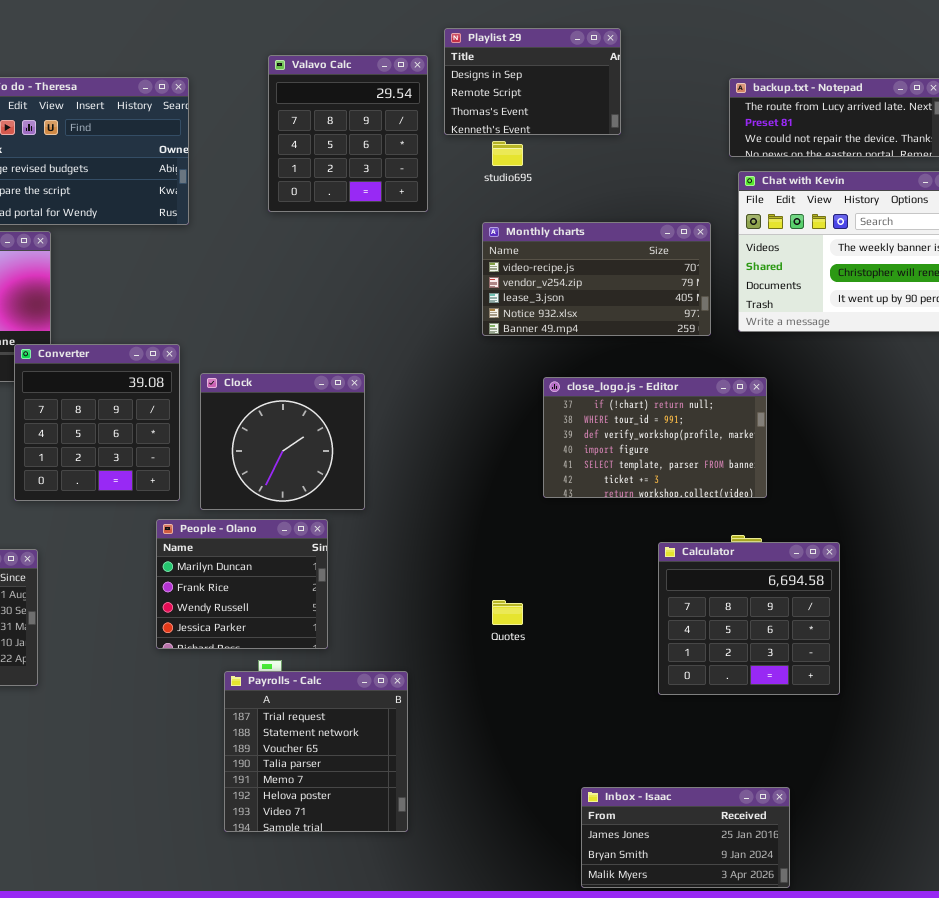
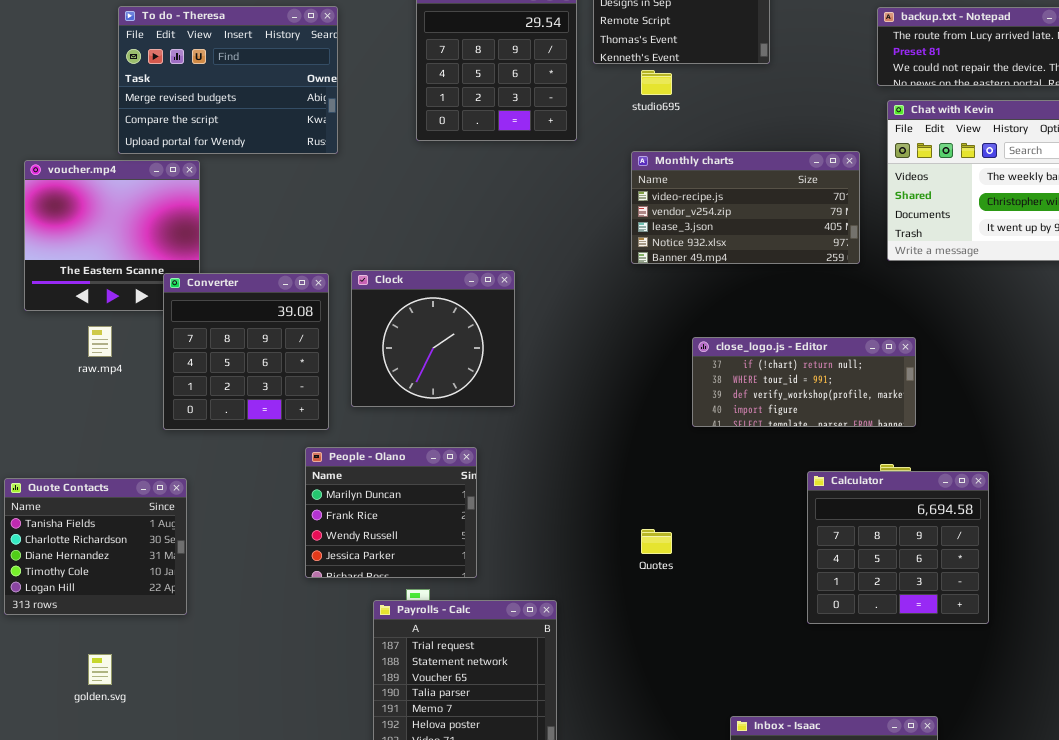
Clock: [200,373,365,510] -> [351,270,515,407], moved
close_logo.js - Editor: [543,377,767,498] -> [692,337,916,427], resized

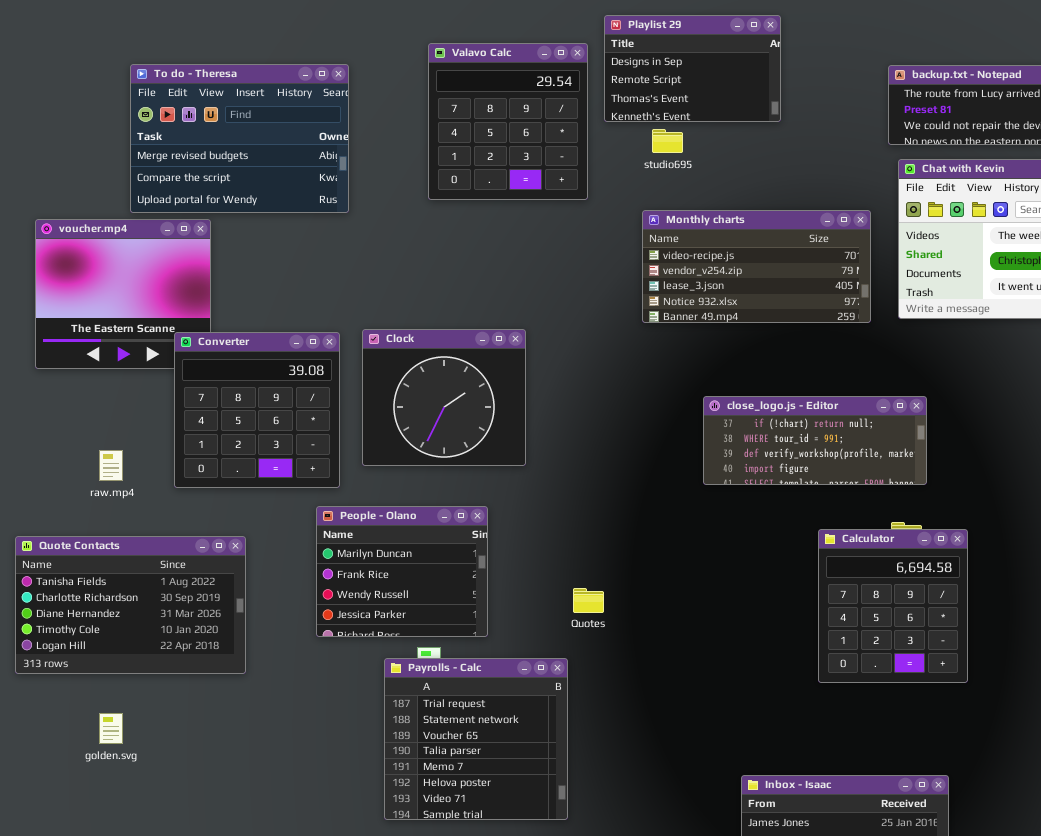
raw.mp4: [88,326,112,357] -> [99,450,123,481], moved
Calculator: [807,471,989,624] -> [818,529,968,683], resized
Quote Contacts: [4,478,187,615] -> [15,536,246,674], resized
Quotes: [641,529,672,554] -> [573,588,604,613], moved

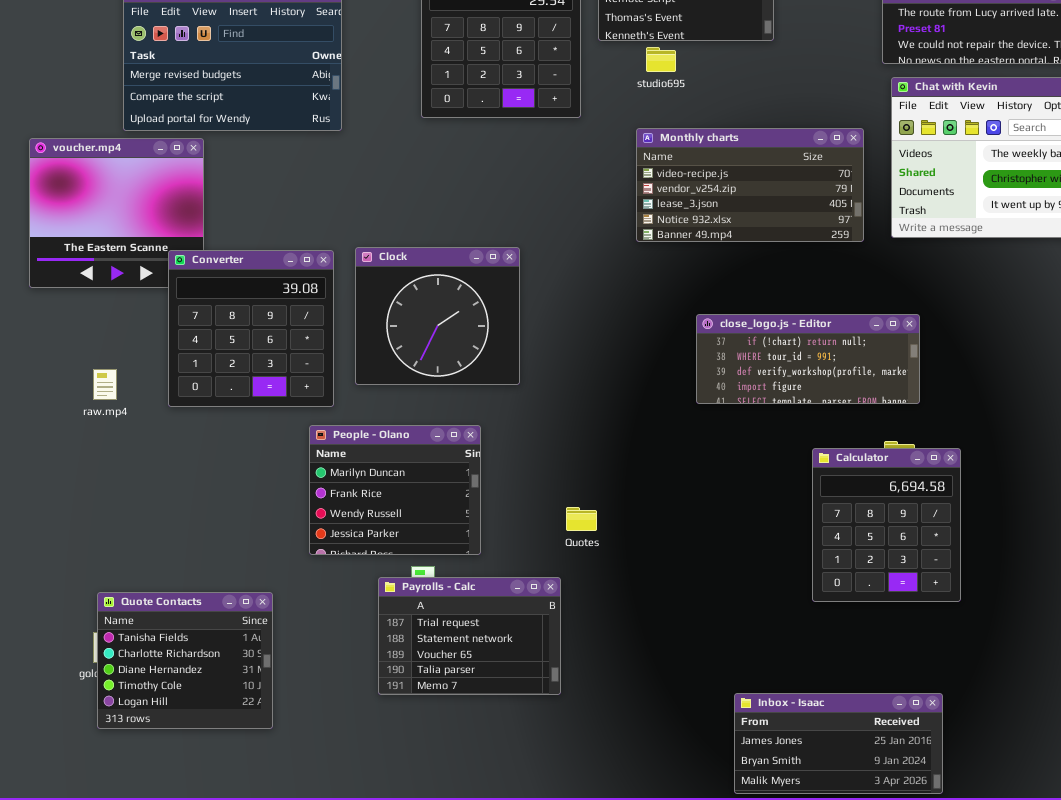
Quote Contacts: [15,536,246,674] -> [97,592,273,729], moved, resized
Payrolls - Calc: [384,658,568,820] -> [378,577,561,695], resized

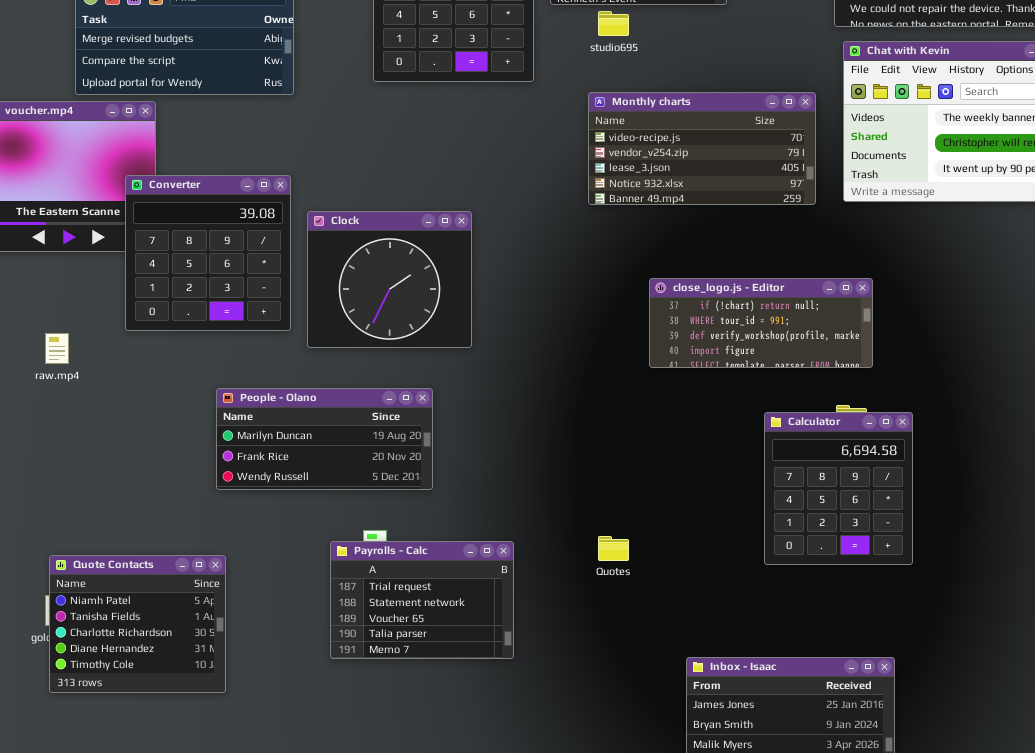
Converter: [168,250,334,407] -> [125,175,291,331], moved
People - Olano: [309,425,481,555] -> [216,388,433,490], resized
Quotes: [566,507,597,531] -> [598,536,629,561], moved
Quote Contacts: [97,592,273,729] -> [49,555,226,693], scrolled up 1 row

